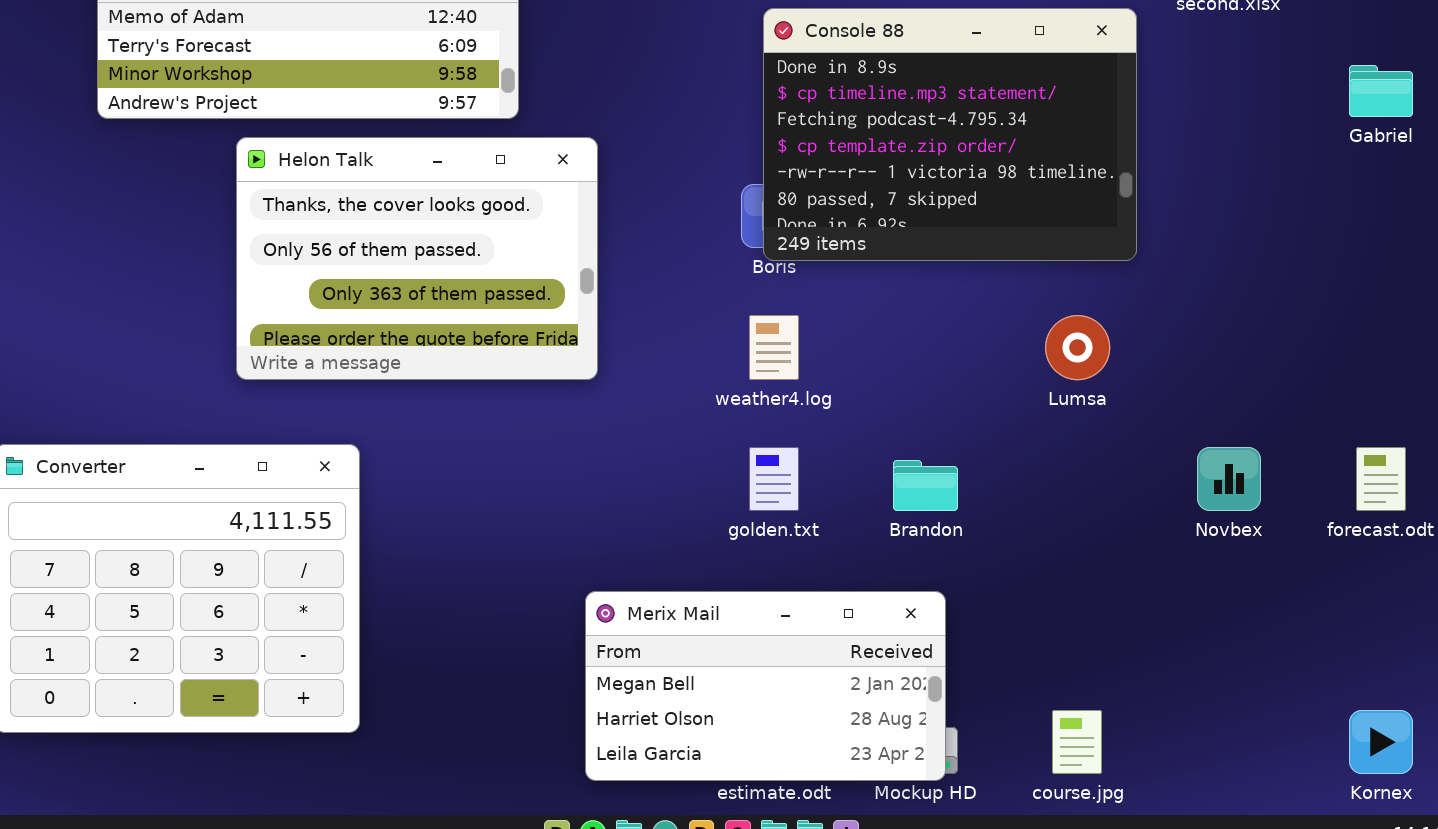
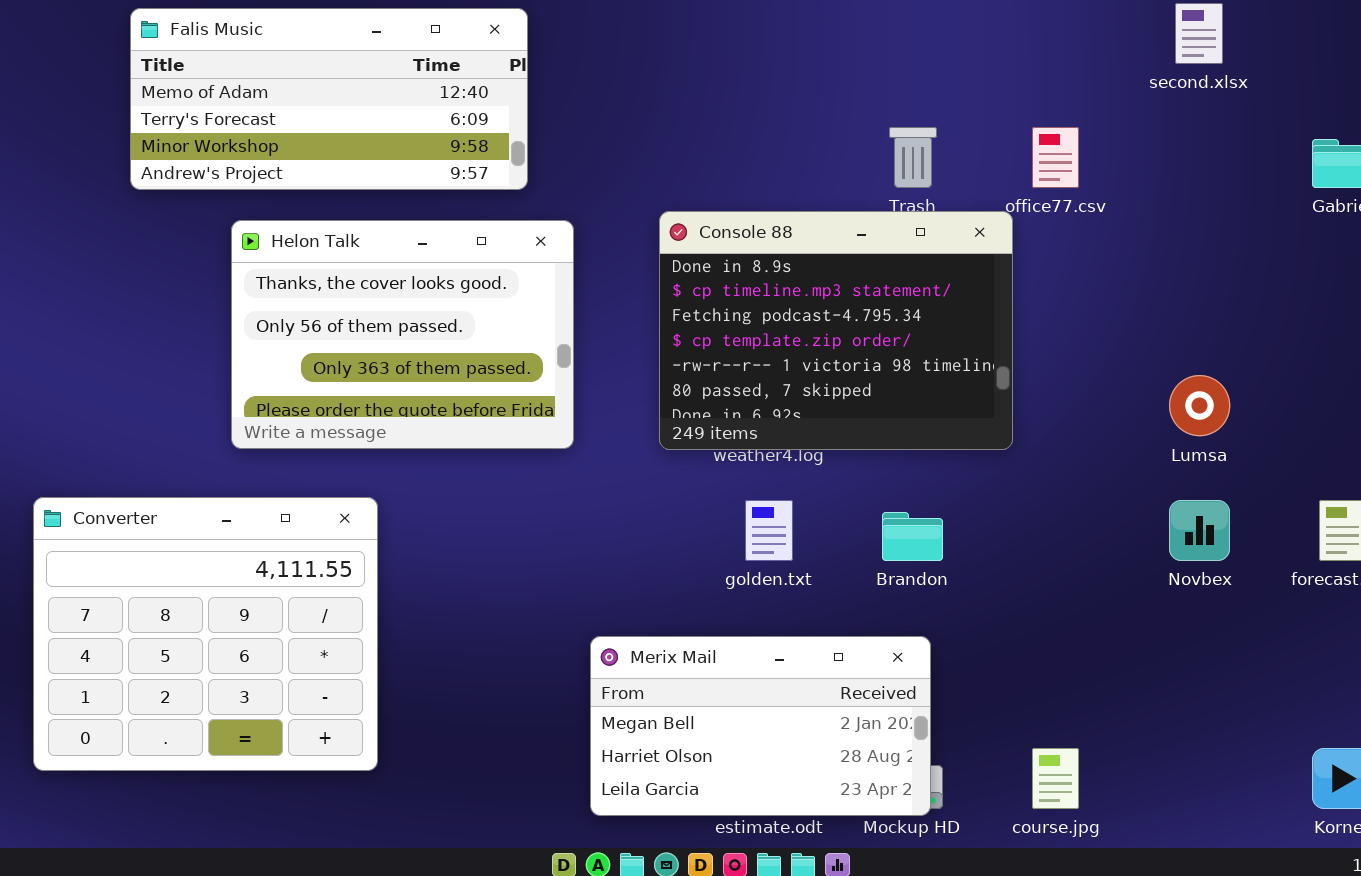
Console 88: [763,8,1137,261] -> [659,211,1013,450], moved
Helon Talk: [236,137,598,380] -> [231,220,574,449], moved
Lumsa: [1045,315,1110,380] -> [1169,375,1230,436], moved

